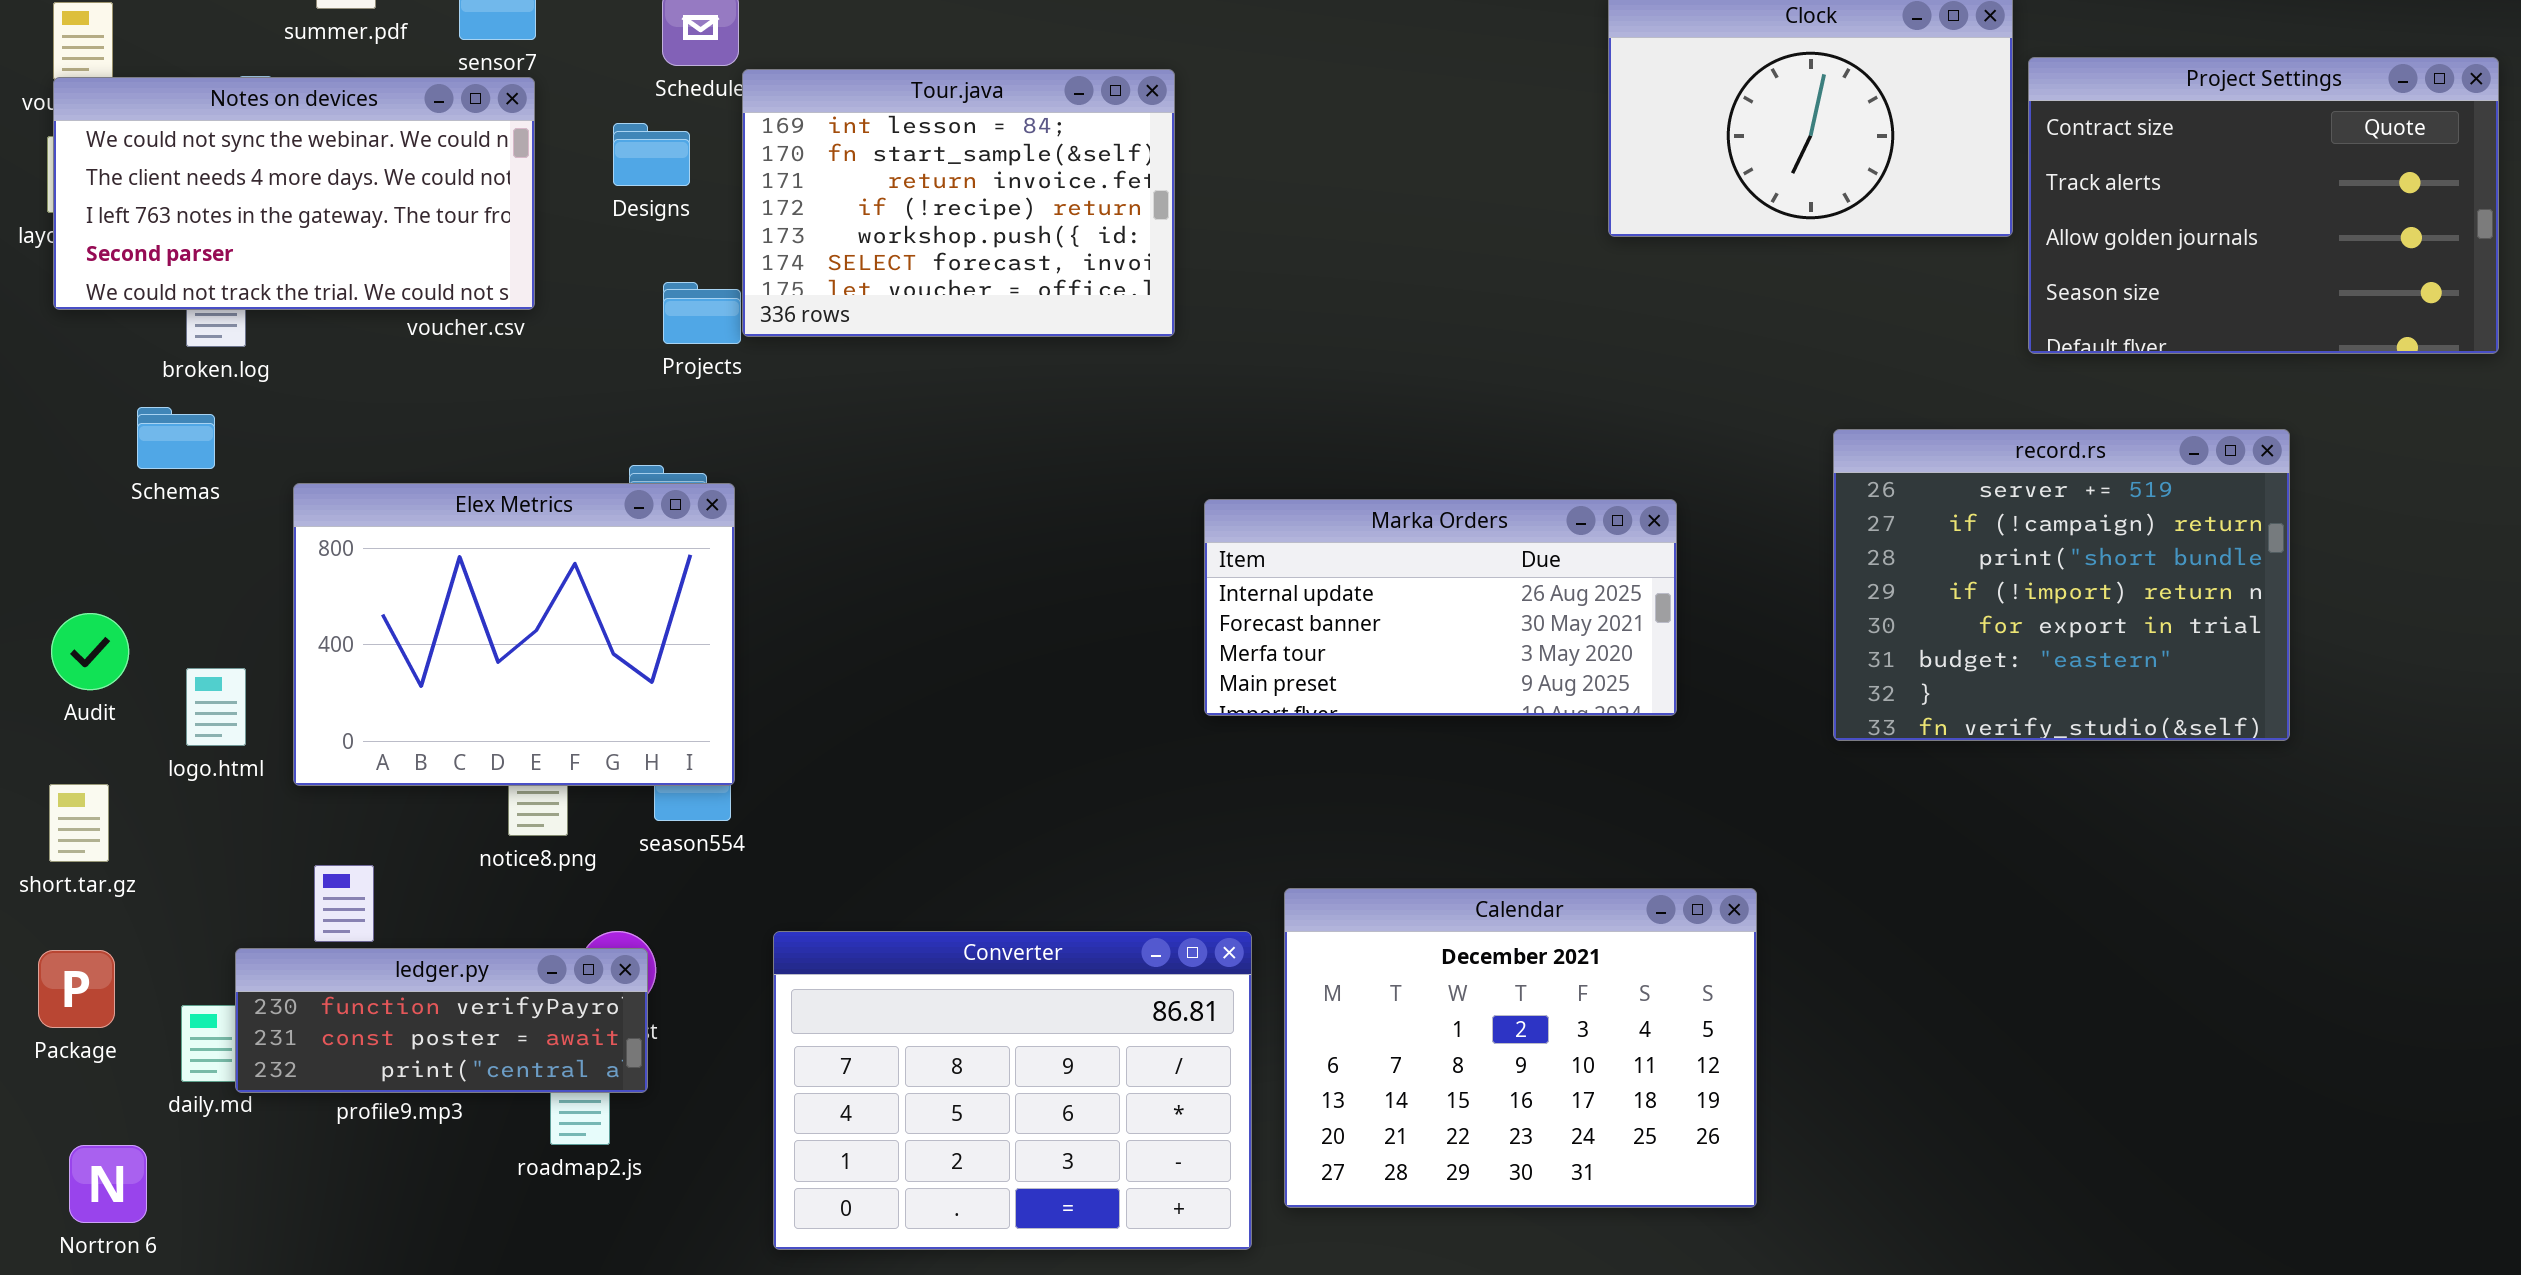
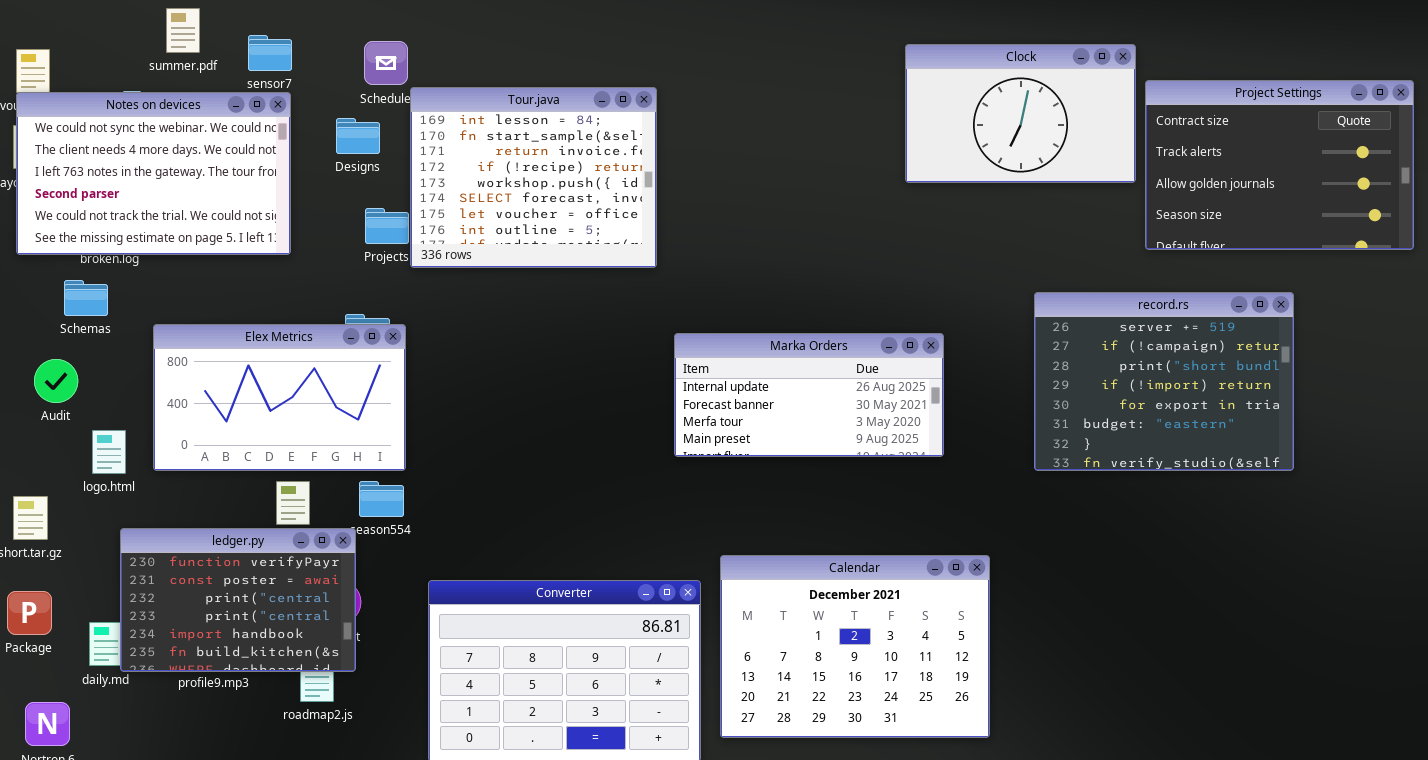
Tour.java: [742,69,1175,337] -> [410,87,657,268], resized
Notes on devices: [53,77,535,310] -> [16,92,291,255], resized
Elex Metrics: [293,483,735,786] -> [153,324,406,471], resized
Audit: [51,613,129,690] -> [34,359,78,403], moved
ledger.py: [235,948,648,1093] -> [120,528,356,672], resized

